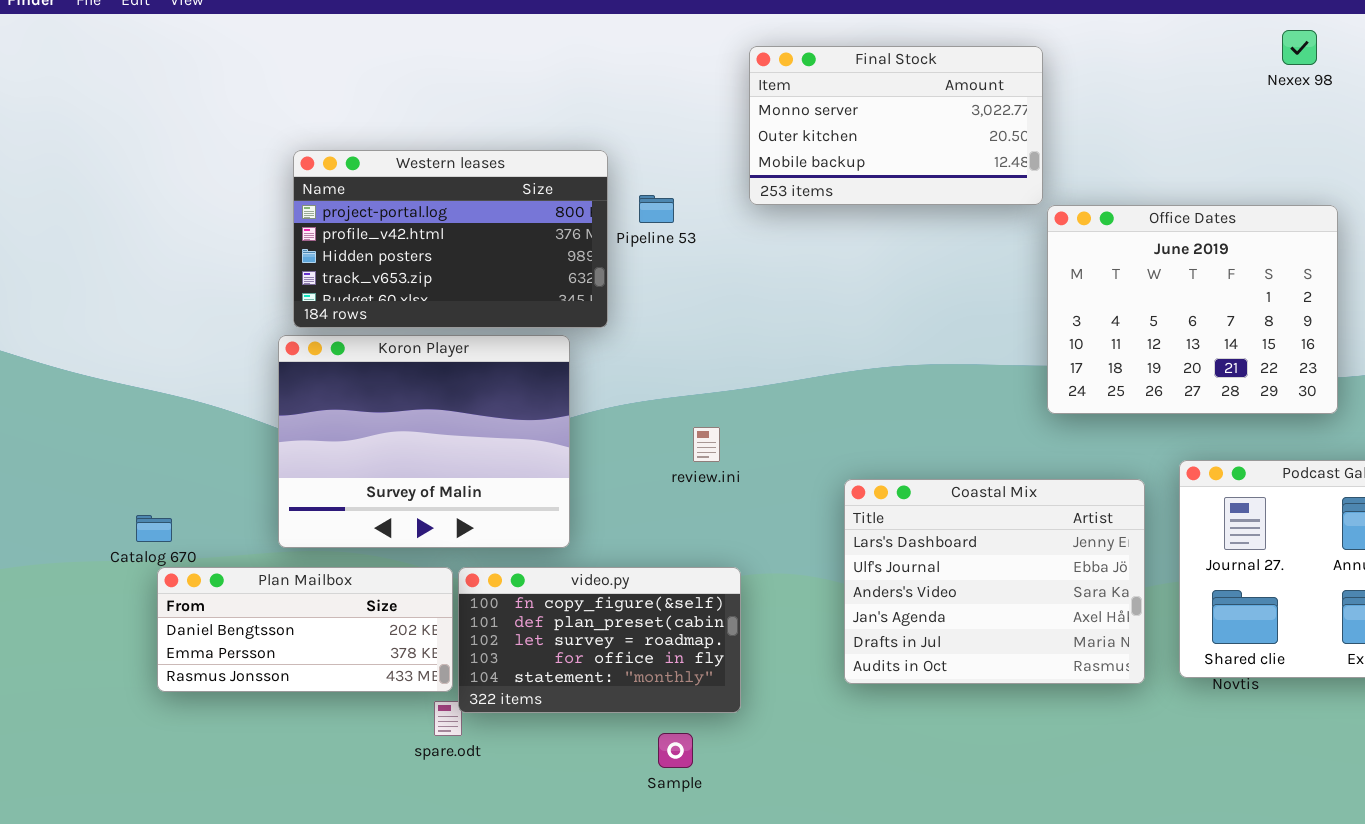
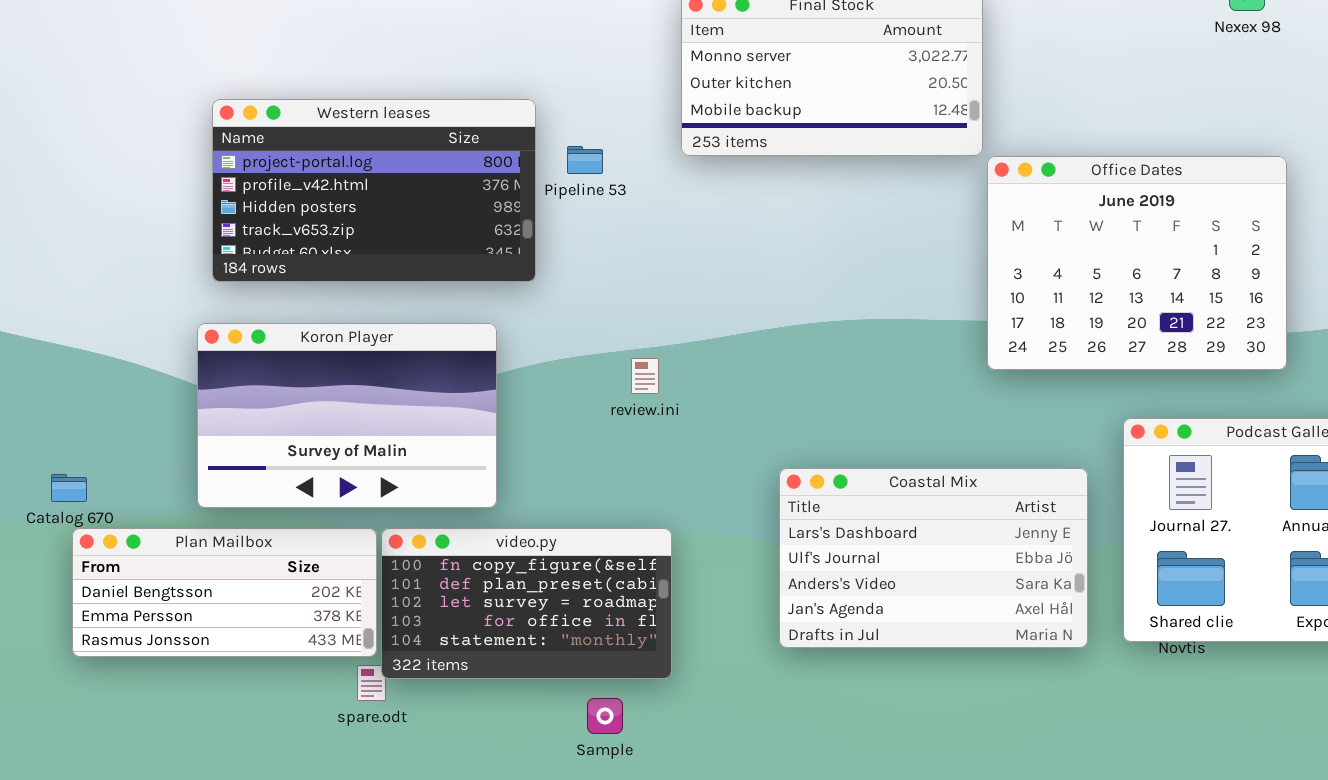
Koron Player: [278,335,570,548] -> [197,323,497,508], resized
review.ini: [693,427,720,462] -> [631,358,659,394], moved
Coastal Mix: [844,479,1145,684] -> [779,468,1088,648], resized

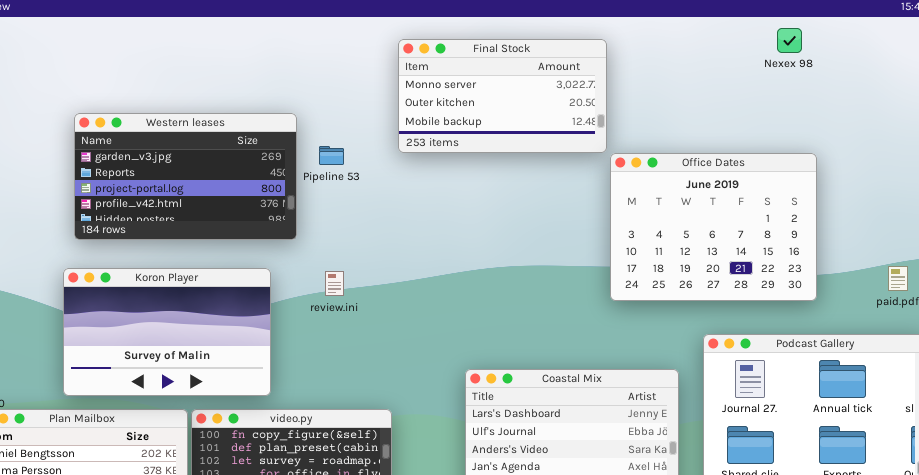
Western leases: [212,99,536,282] -> [74,113,297,240], scrolled up 2 rows
review.ini: [631,358,659,394] -> [325,271,344,296], moved

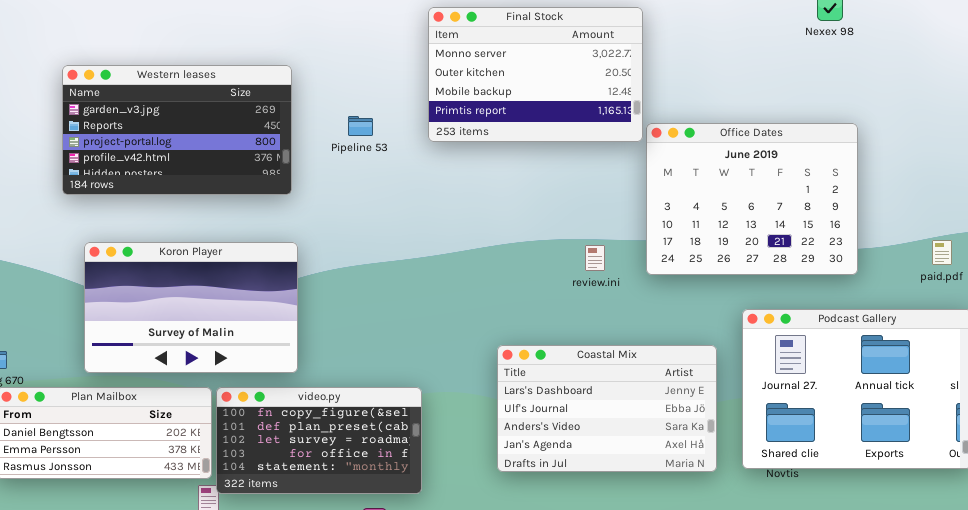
Final Stock: [398,39,607,153] -> [428,7,643,142], resized
Western leases: [74,113,297,240] -> [62,65,292,195], moved
review.ini: [325,271,344,296] -> [585,245,605,271], moved

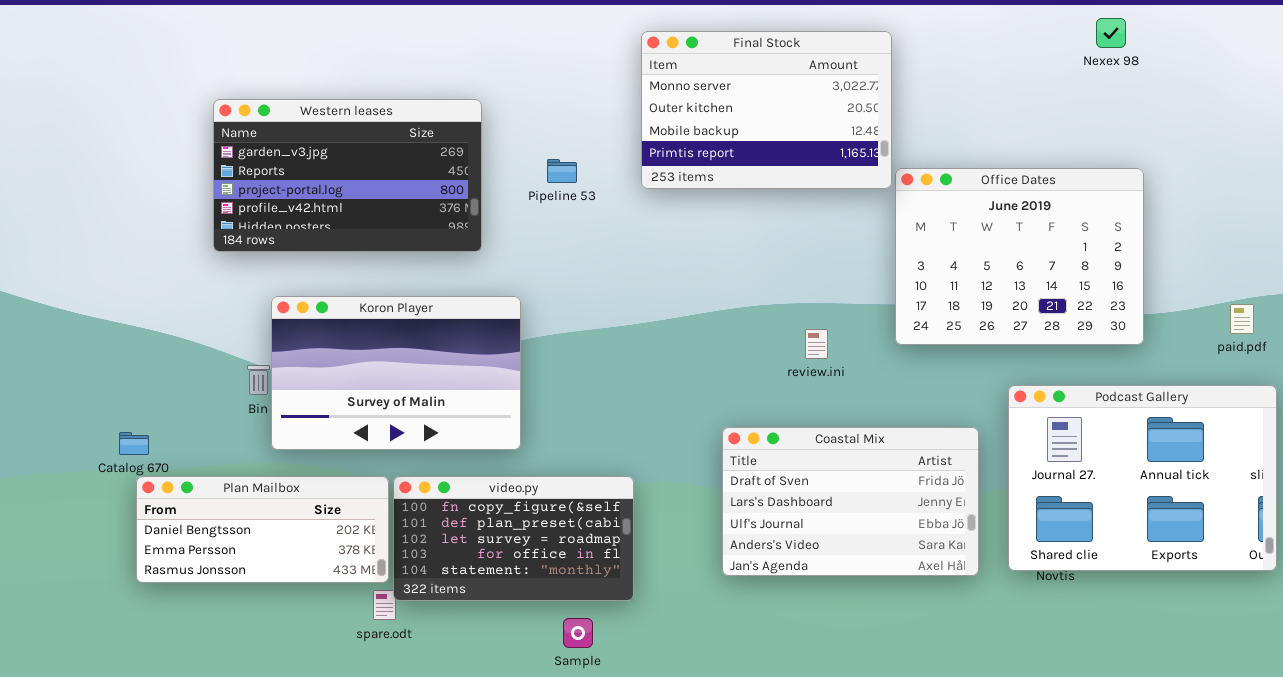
Koron Player: [84,242,298,373] -> [271,296,521,450], moved
review.ini: [585,245,605,271] -> [805,329,828,359], moved
Coastal Mix: [497,345,717,472] -> [722,427,979,576], scrolled up 1 row

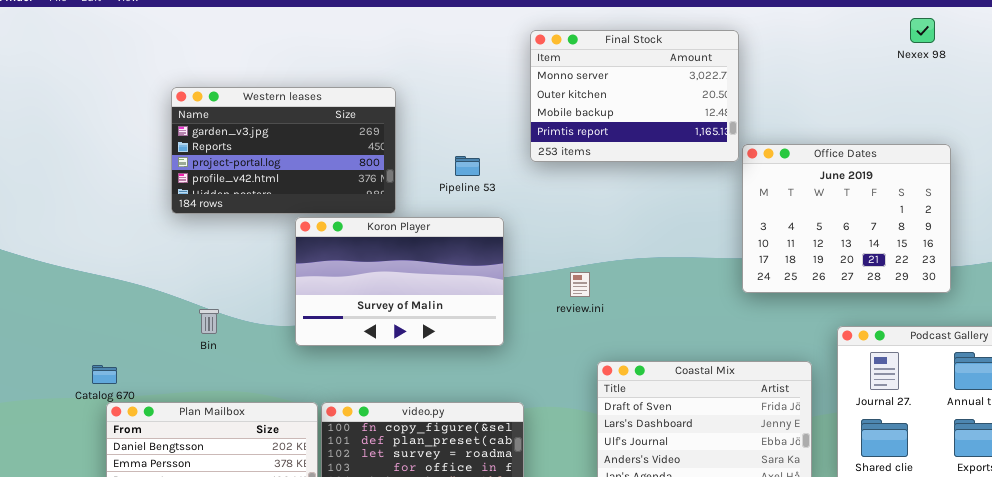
Pipeline 53: [547,159,577,183] -> [455,156,480,176], moved
Koron Player: [271,296,521,450] -> [295,217,504,346], moved
review.ini: [805,329,828,359] -> [570,272,590,297], moved

